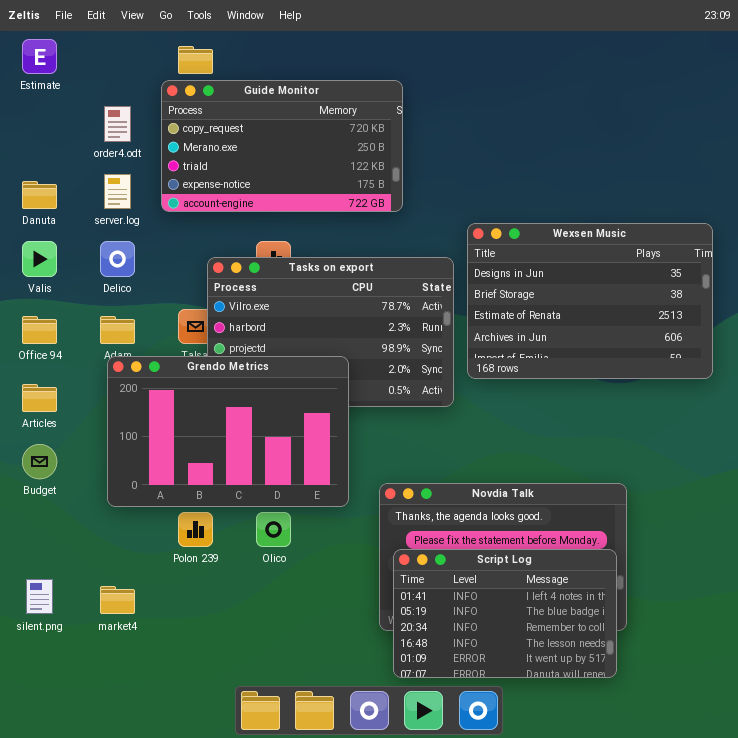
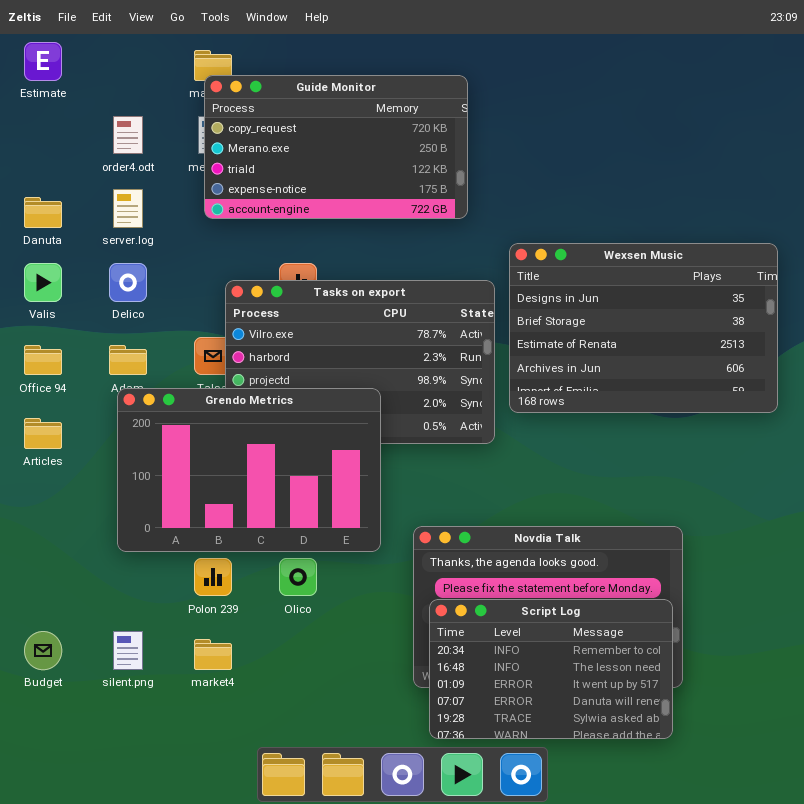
Guide Monitor: [161,80,403,212] -> [204,75,468,219], moved
Budget: [22,444,57,479] -> [24,631,62,670], moved
Script Log: [393,549,617,678] -> [429,599,673,739], scrolled down 2 rows
silent.png: [26,579,53,614] -> [113,631,143,670], moved
market4: [100,586,135,614] -> [194,639,232,670], moved

